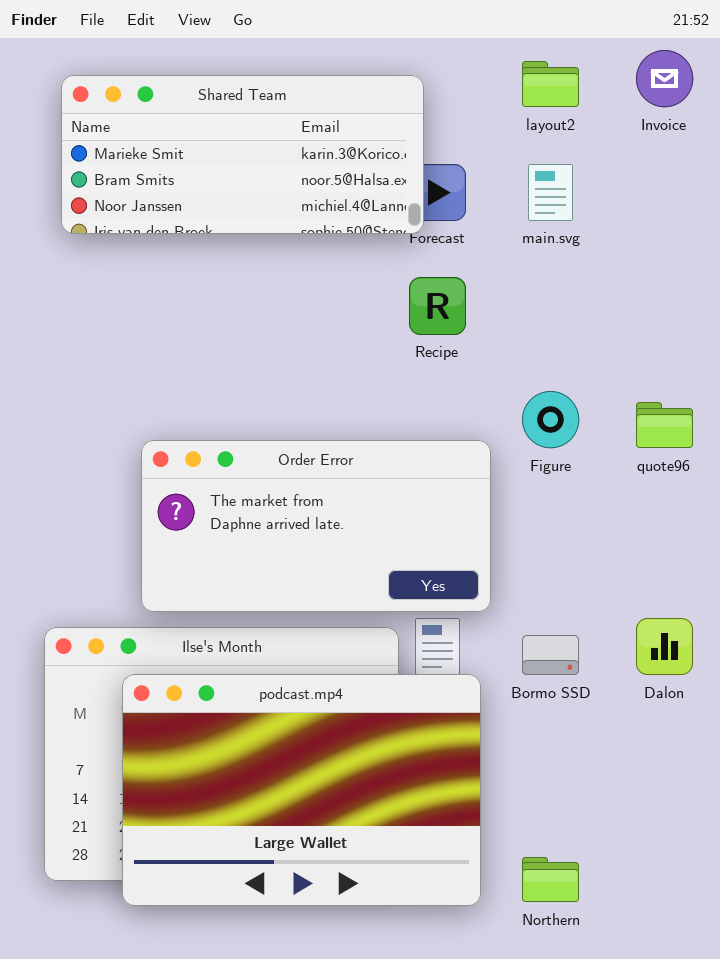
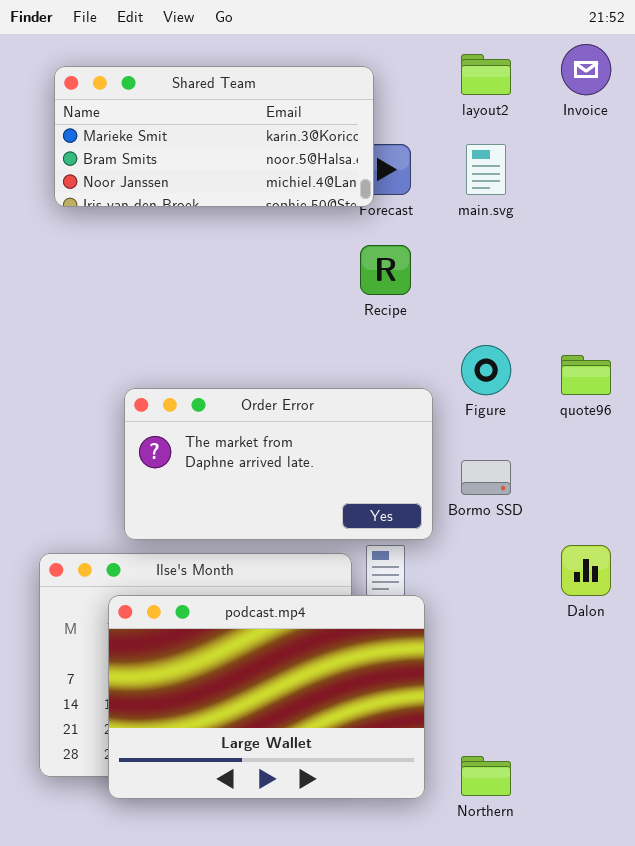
Bormo SSD: [522,635,579,675] -> [461,460,511,495], moved

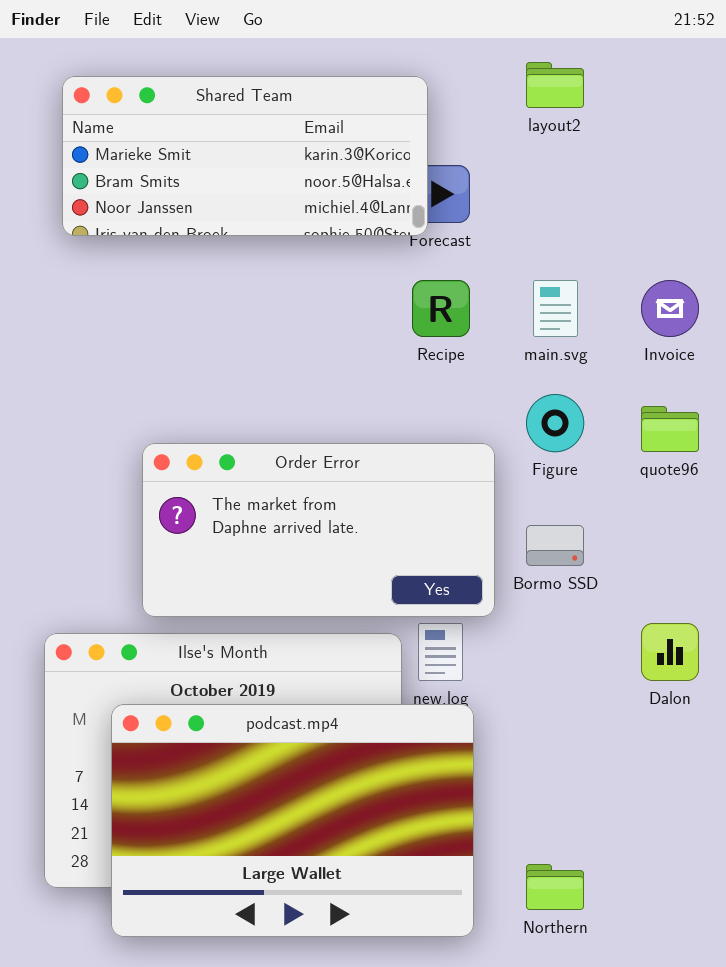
Invoice: [561,44,611,95] -> [641,280,699,337], moved
main.svg: [466,144,506,195] -> [533,280,578,337], moved
podcast.mp4: [108,595,425,799] -> [111,704,474,937], moved

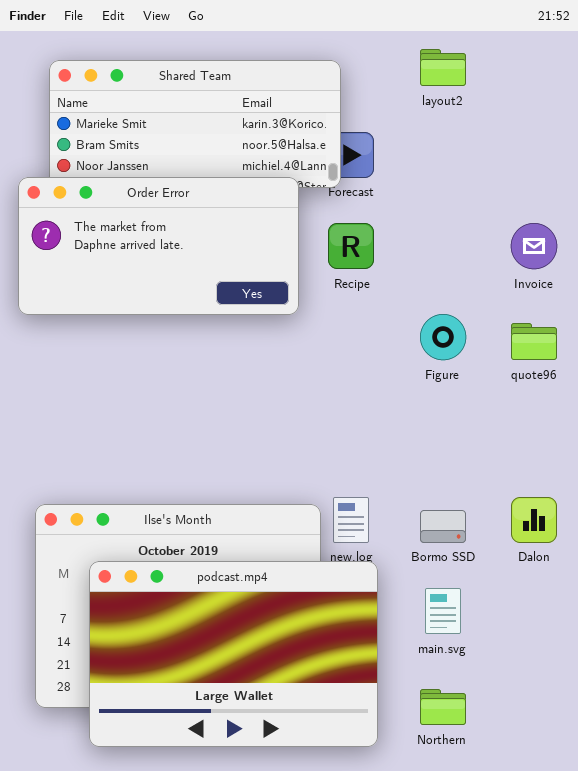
main.svg: [533,280,578,337] -> [425,588,461,634], moved
Order Error: [142,443,495,617] -> [18,177,299,315], moved
Bormo SSD: [526,525,584,566] -> [420,510,466,543], moved

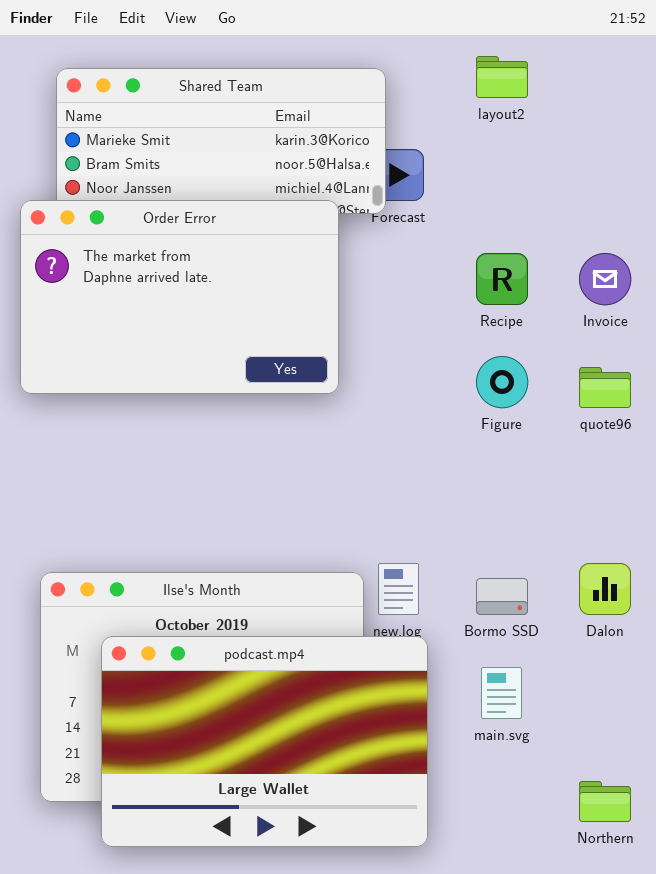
Order Error: [18,177,299,315] -> [20,200,339,394], resized
Recipe: [328,223,374,269] -> [476,253,528,305], moved
Northern: [420,689,466,725] -> [579,781,631,822], moved

